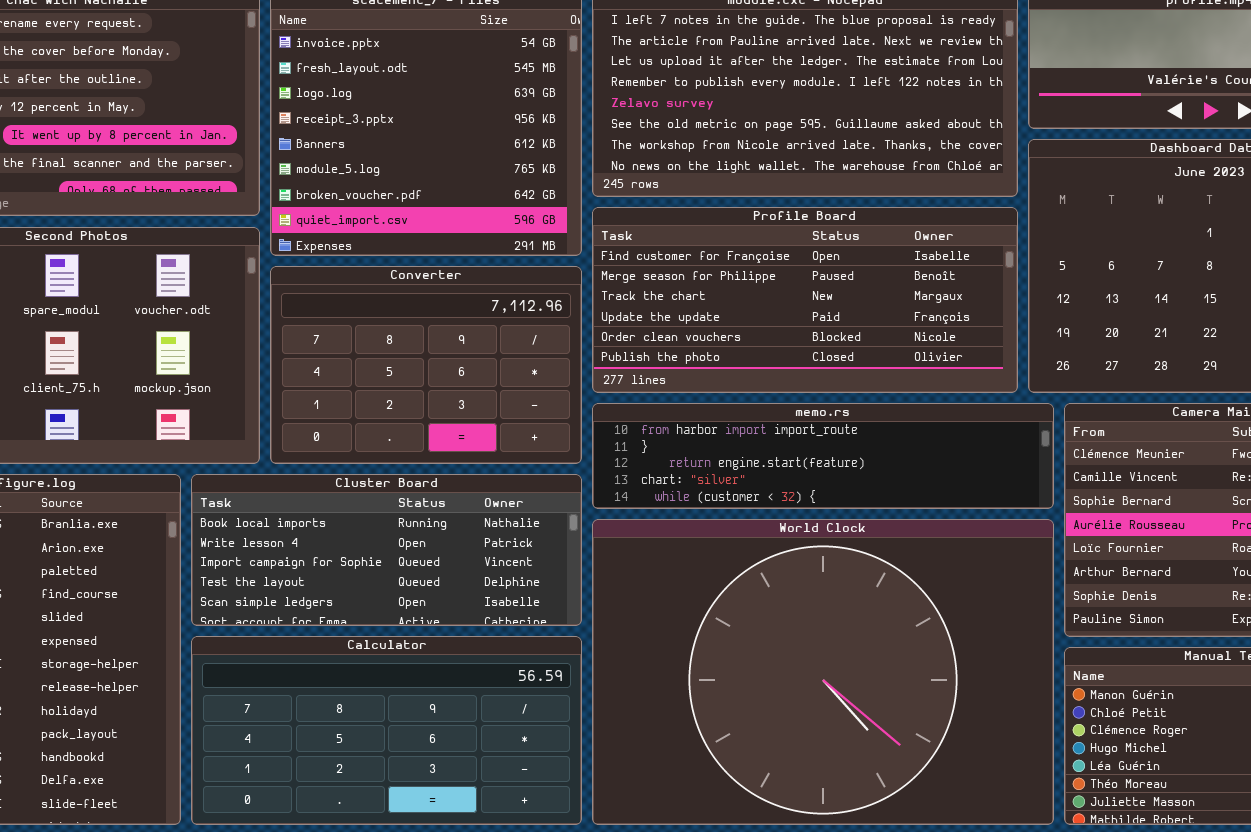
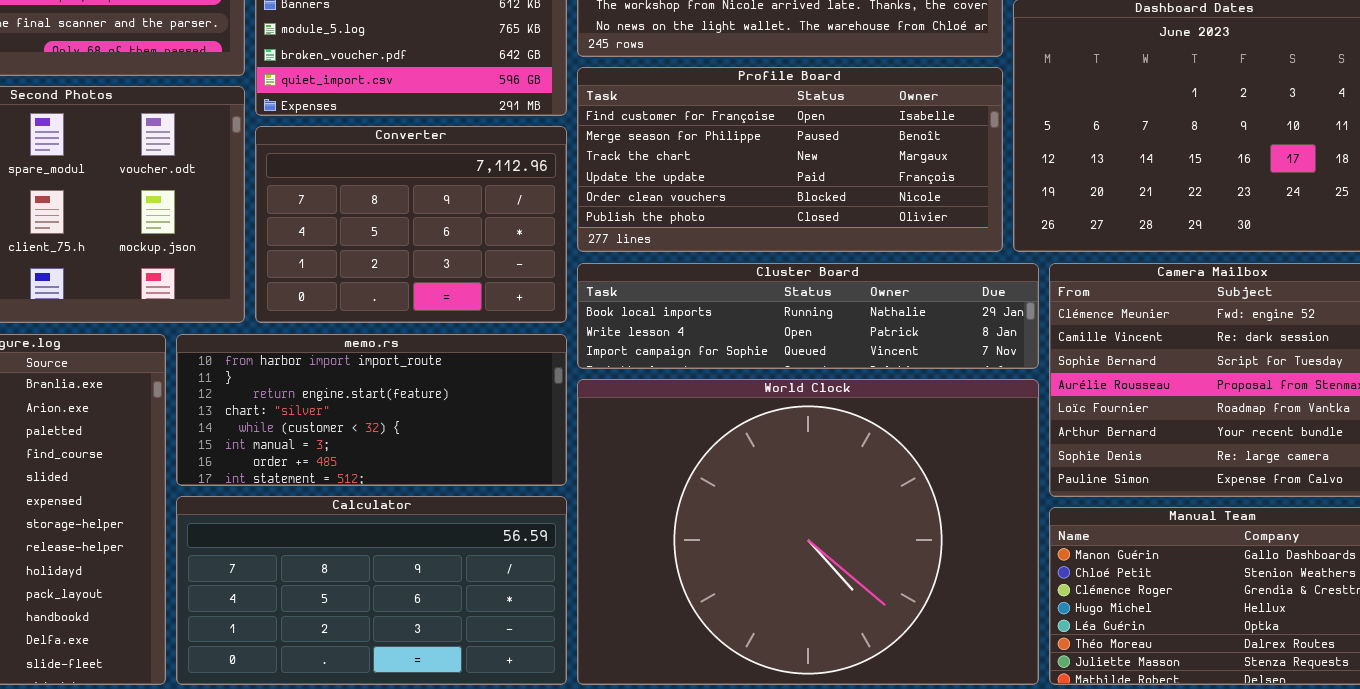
memo.rs: [592,403,1054,509] -> [176,334,567,486], moved, resized
Cluster Board: [191,474,582,626] -> [577,263,1039,369], moved, resized

